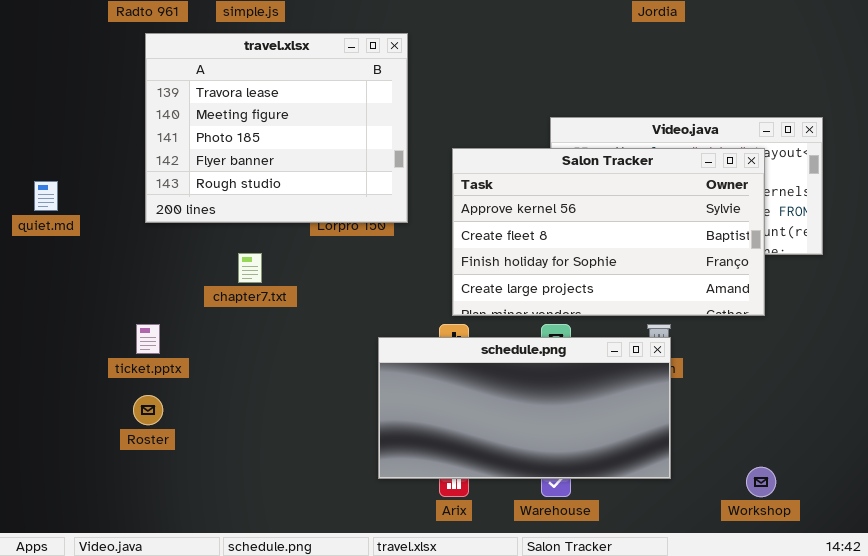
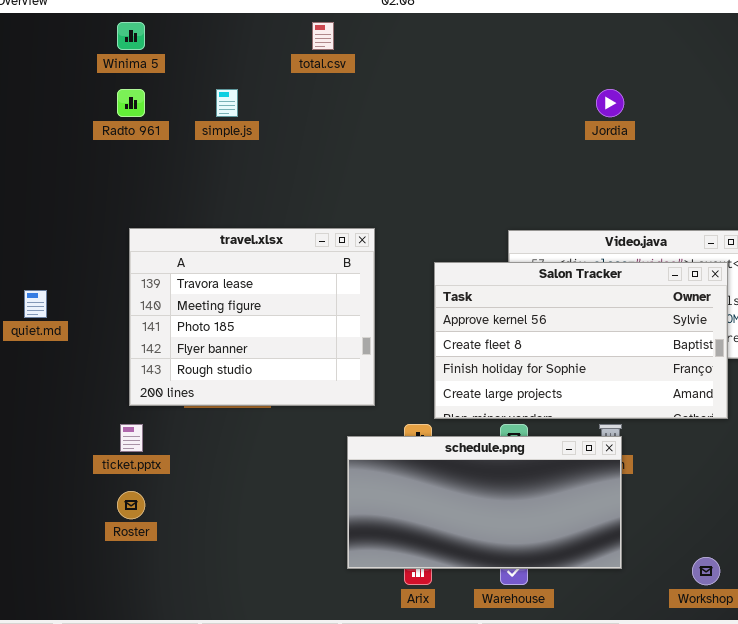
travel.xlsx: [145,33,408,223] -> [129,228,375,406], moved
Salon Tracker: [452,148,765,316] -> [434,262,728,419], moved

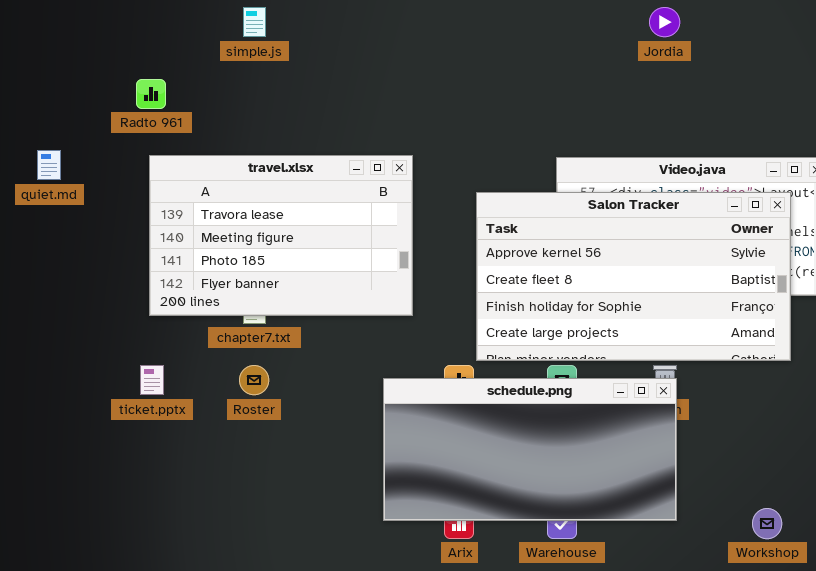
Radto 961: [117,89,145,117] -> [136,79,166,109], moved
travel.xlsx: [129,228,375,406] -> [149,155,413,316], resized
quiet.md: [24,290,47,318] -> [37,150,61,180], moved
Roster: [117,491,145,519] -> [239,365,269,395], moved

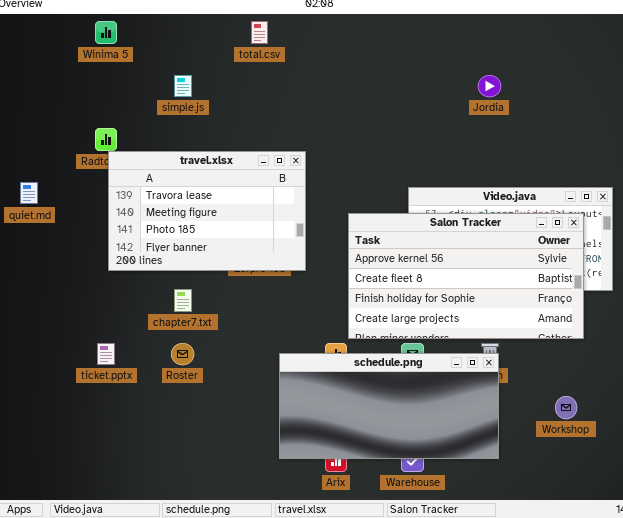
travel.xlsx: [149,155,413,316] -> [108,151,306,271], moved
Workshop: [752,508,782,539] -> [555,396,577,419], moved

